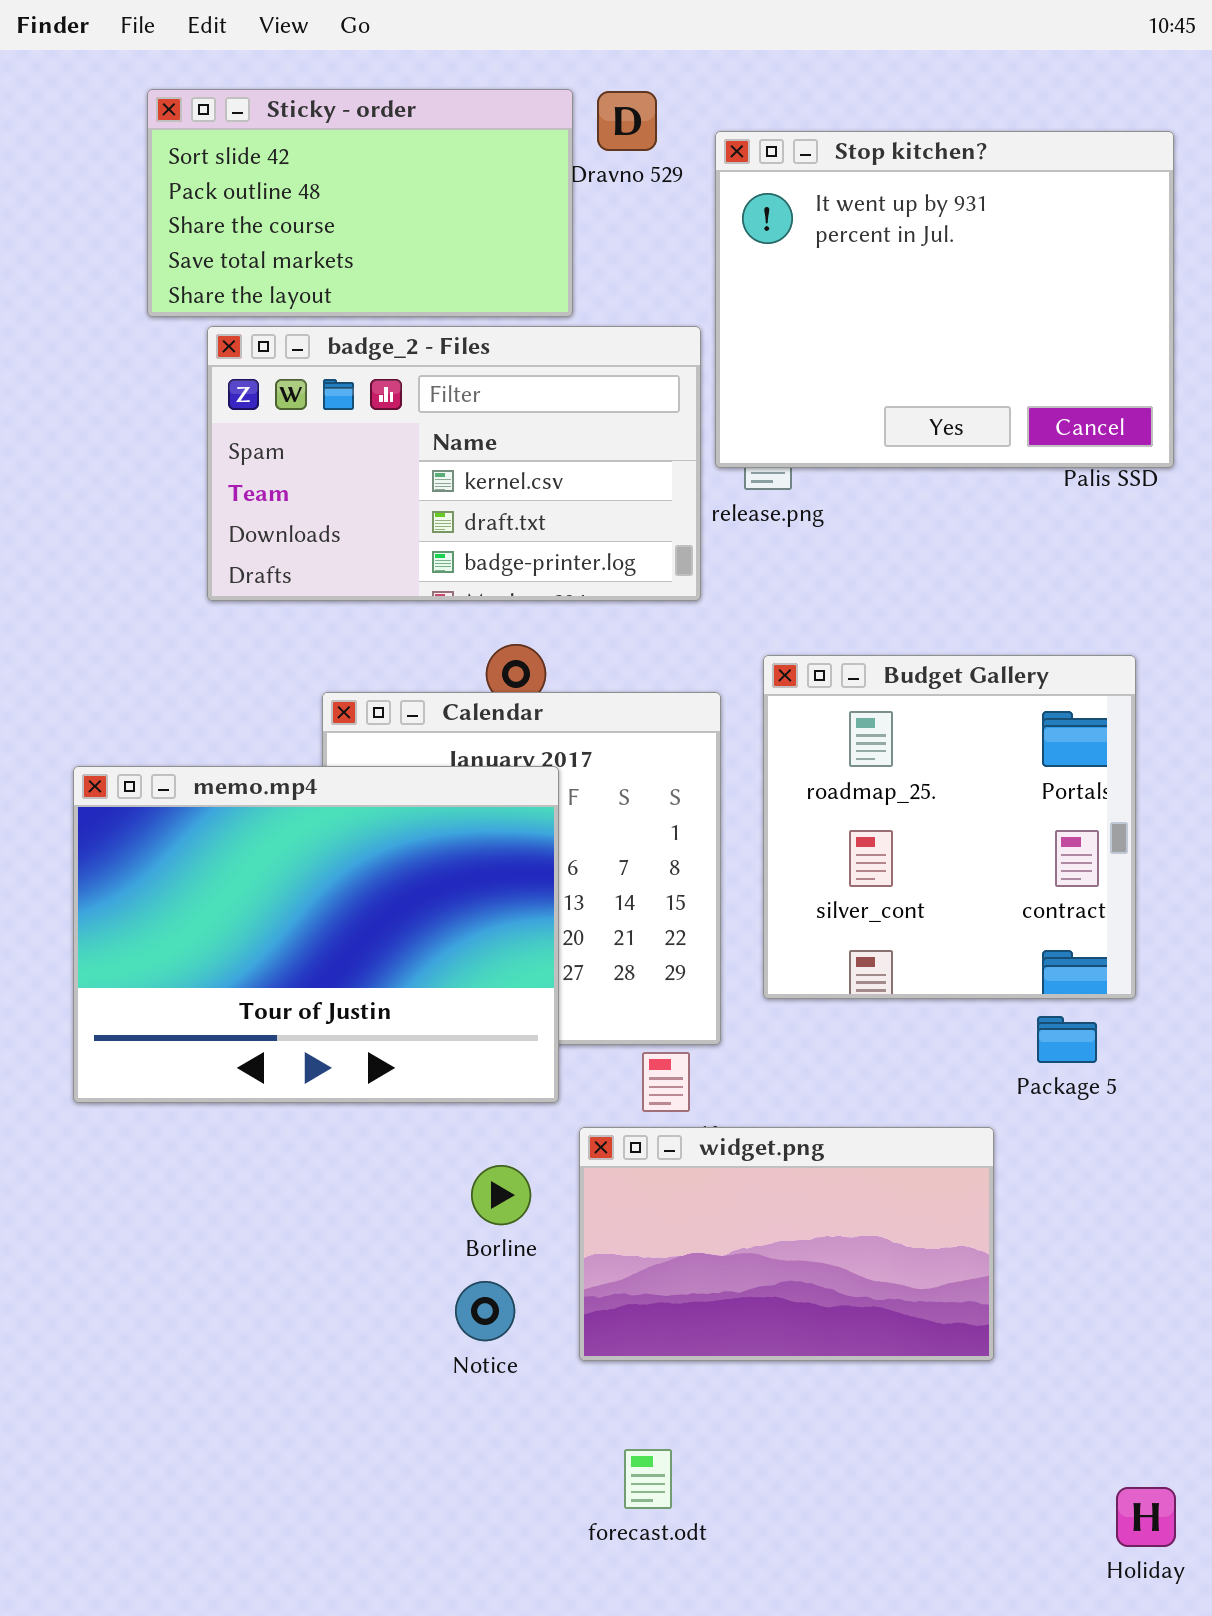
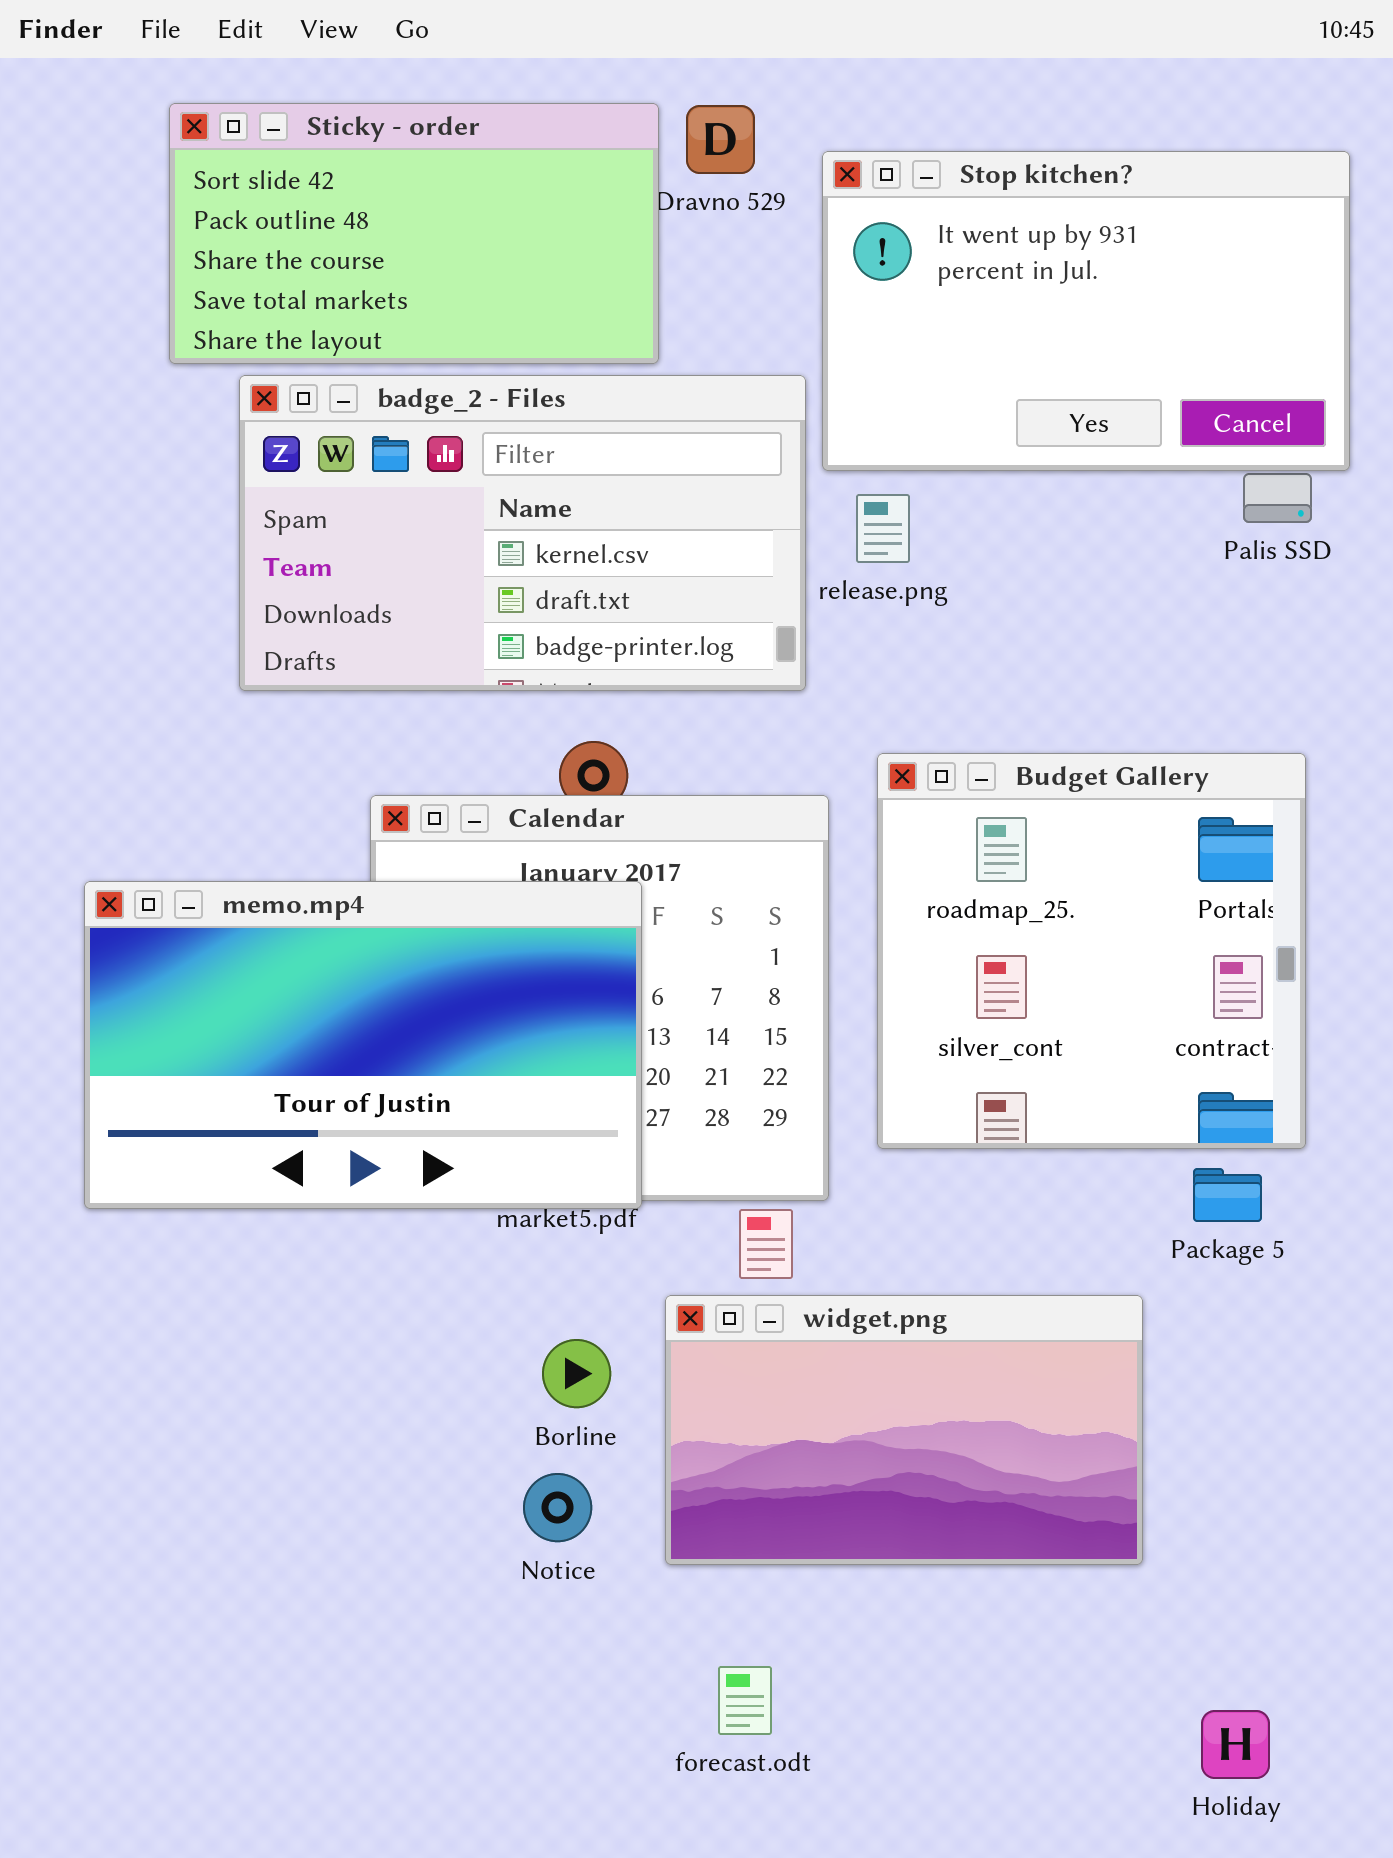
Stop kitchen?: [715,131,1174,468] -> [822,151,1350,471], resized
memo.mp4: [73,766,559,1103] -> [84,881,642,1209], resized
Holiday: [1116,1487,1176,1547] -> [1201,1710,1270,1779], moved

